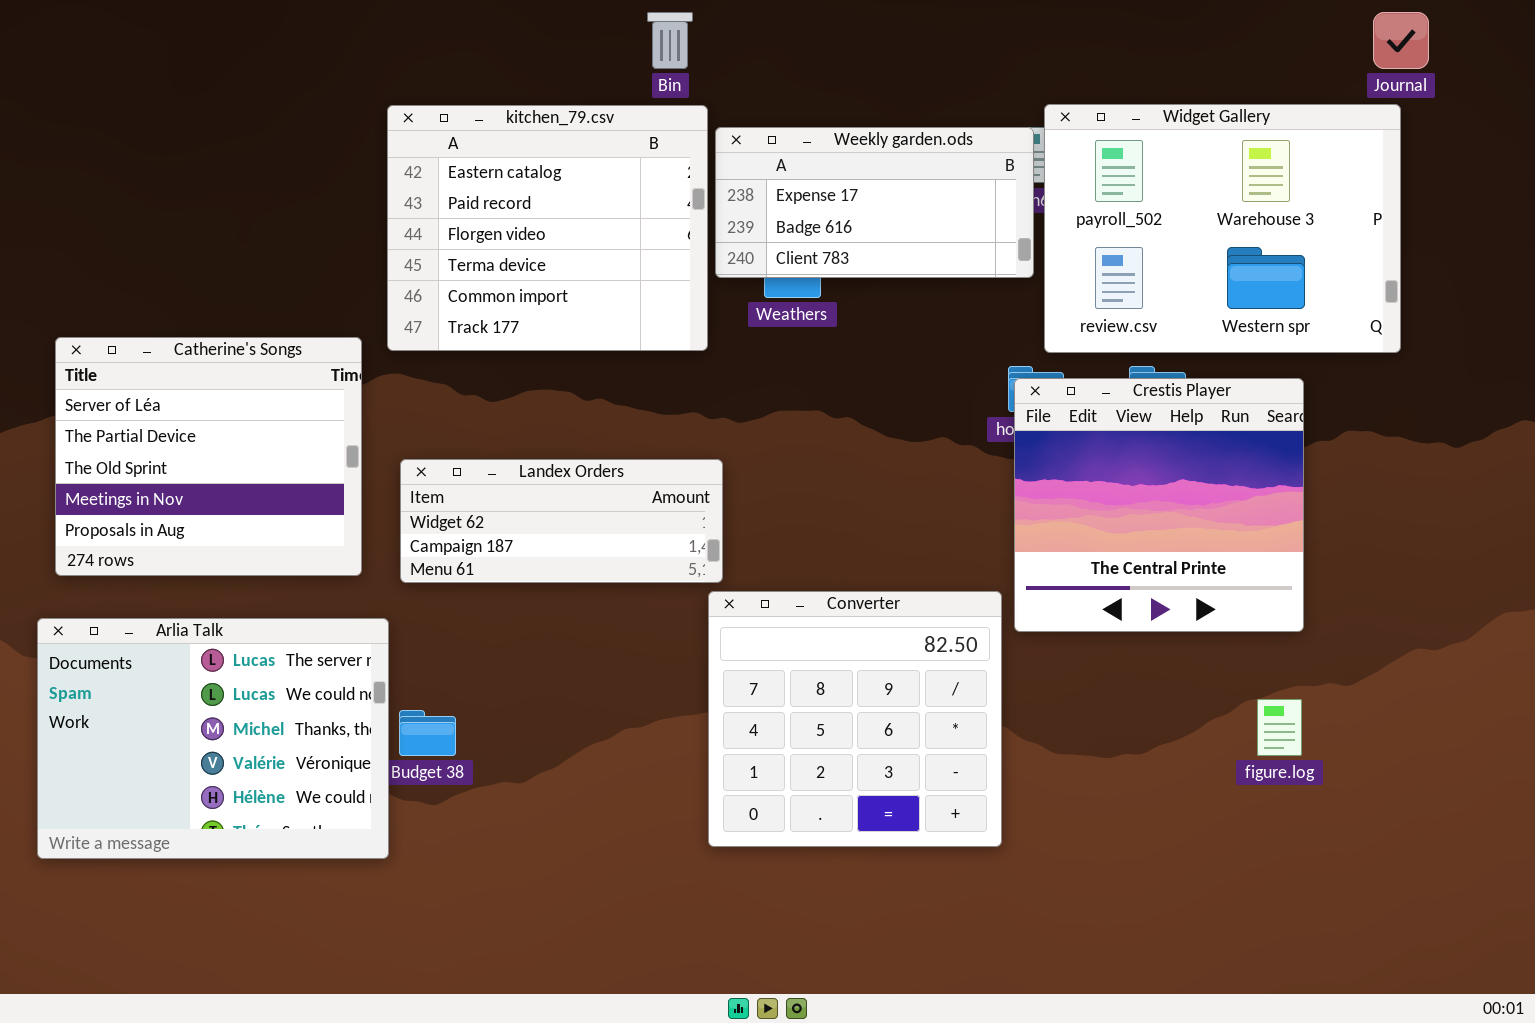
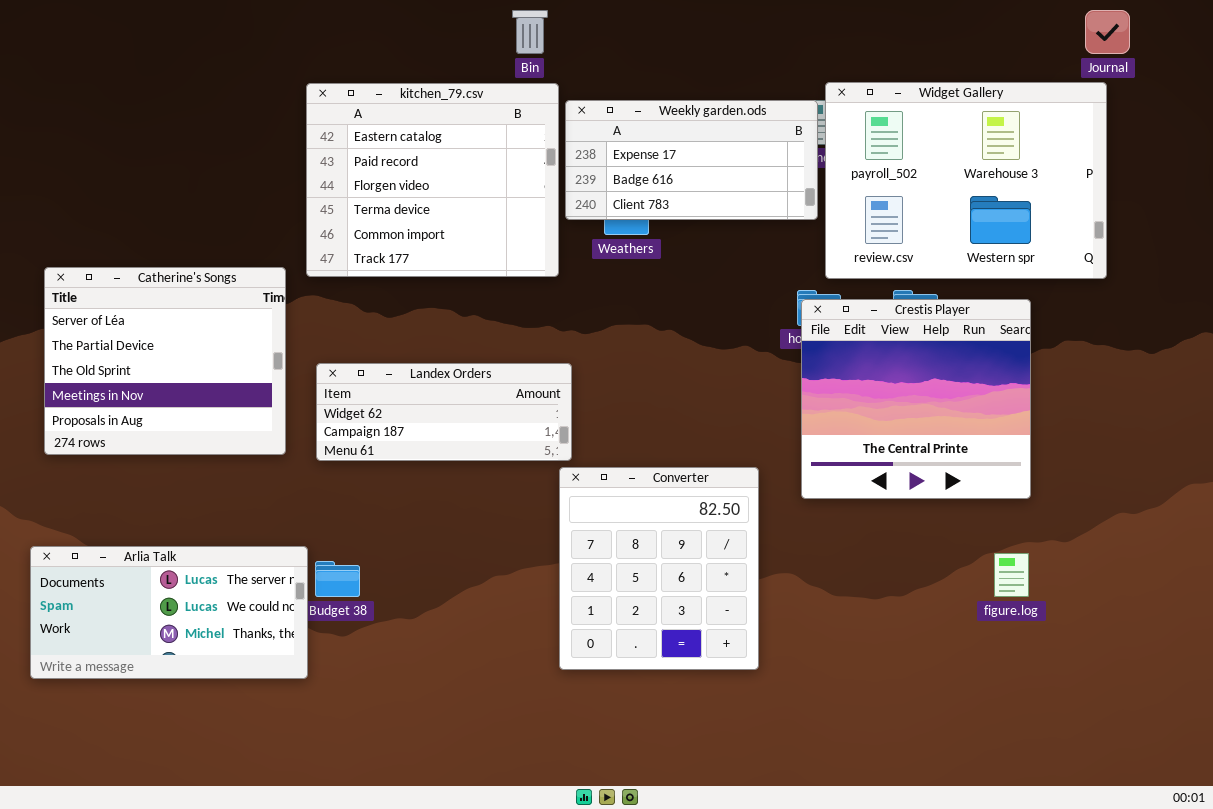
Converter: [708,591,1002,847] -> [559,467,759,670], resized
Arlia Talk: [37,618,389,859] -> [30,546,308,679], resized

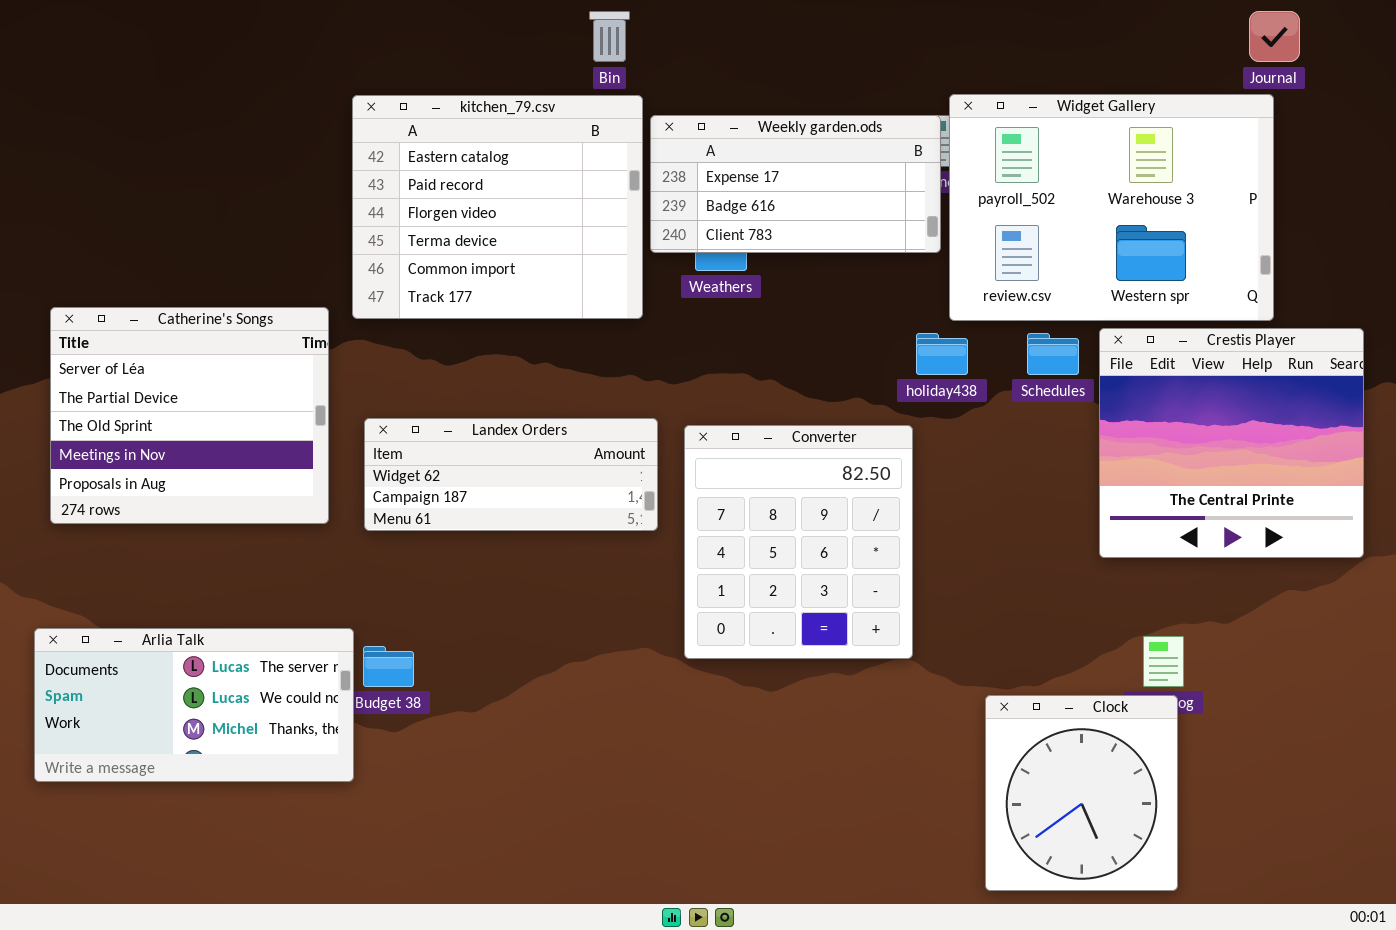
Crestis Player: [801,299,1031,499] -> [1099,328,1364,558], moved
Converter: [559,467,759,670] -> [684,425,913,659], moved
Clock: none -> [985,695,1178,891], opened

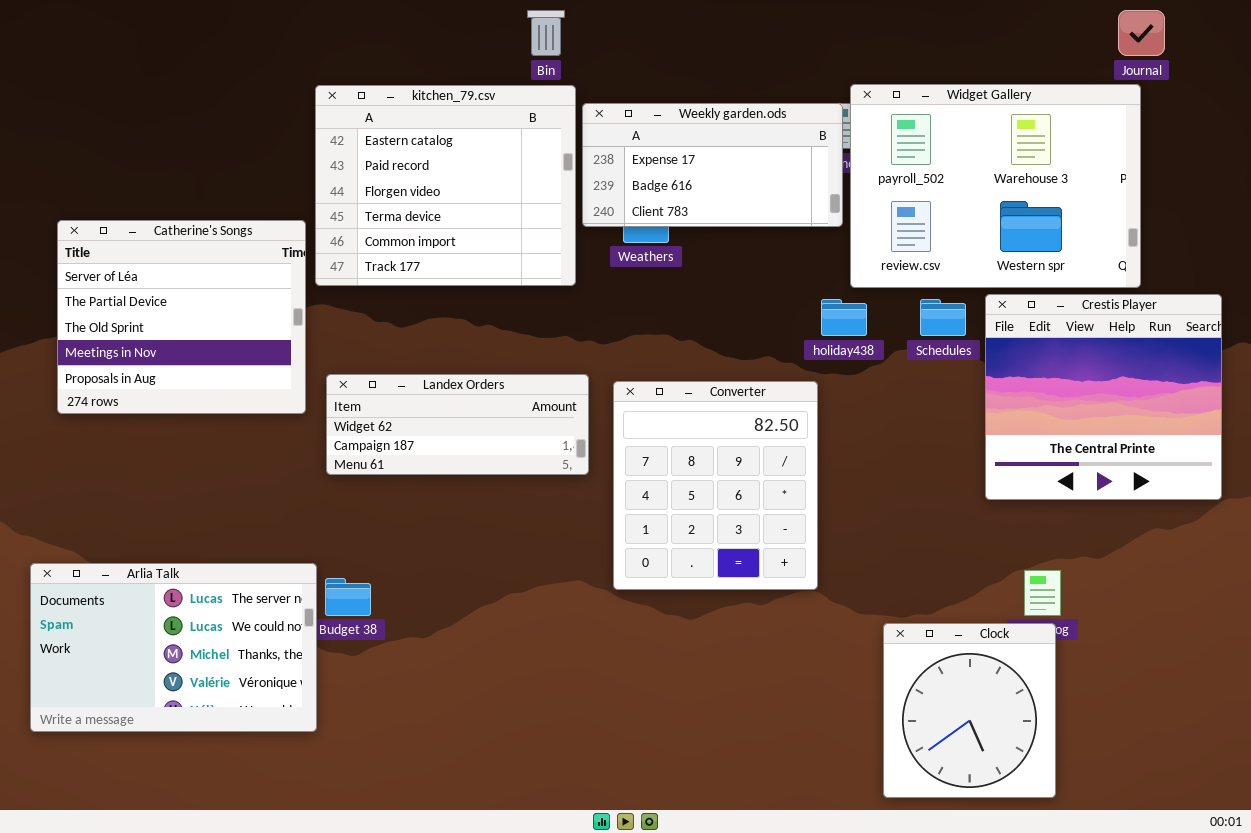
Catherine's Songs: [50,307,329,524] -> [57,220,306,414], moved
Arlia Talk: [34,628,354,782] -> [30,563,317,732], resized

